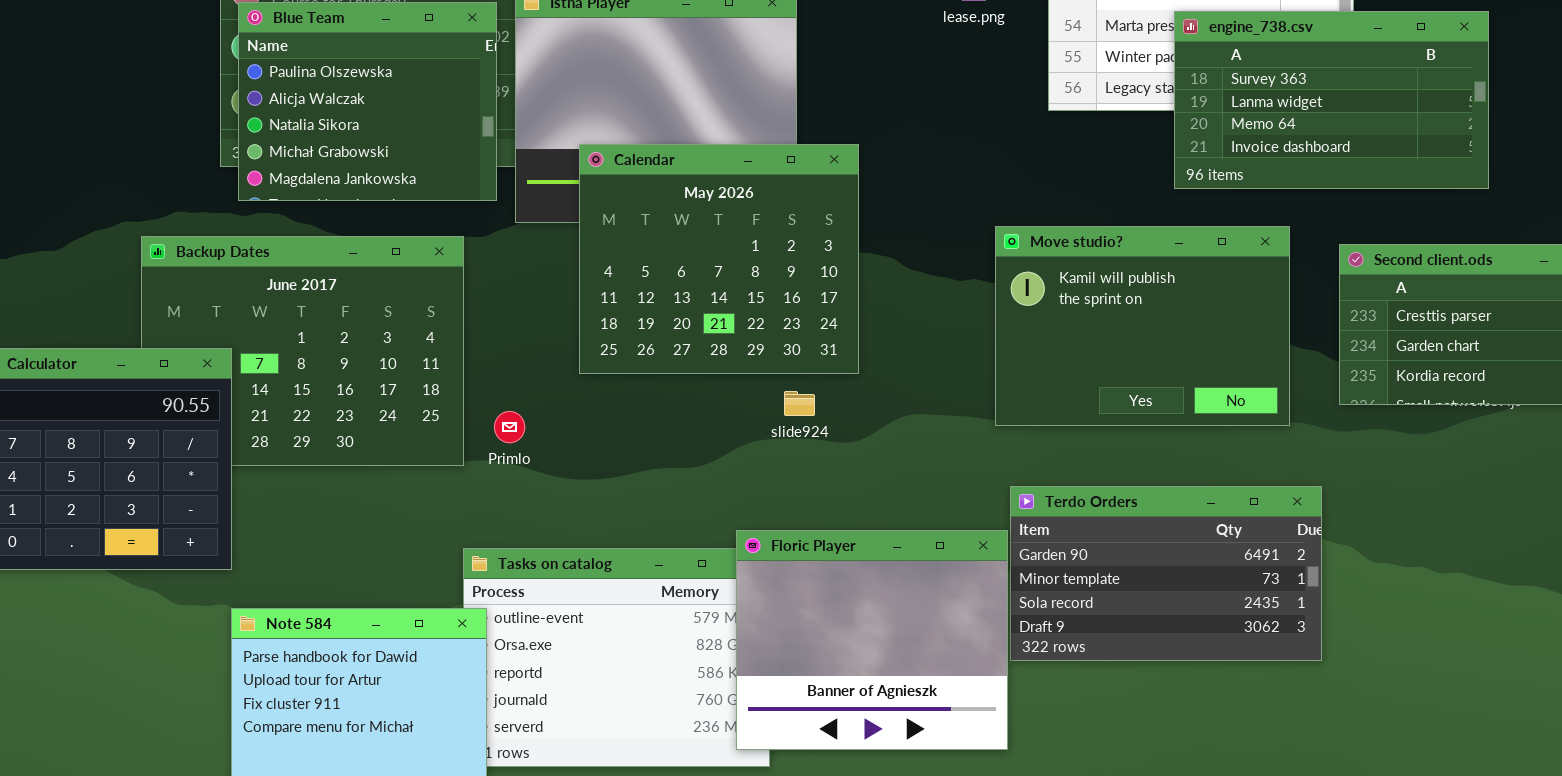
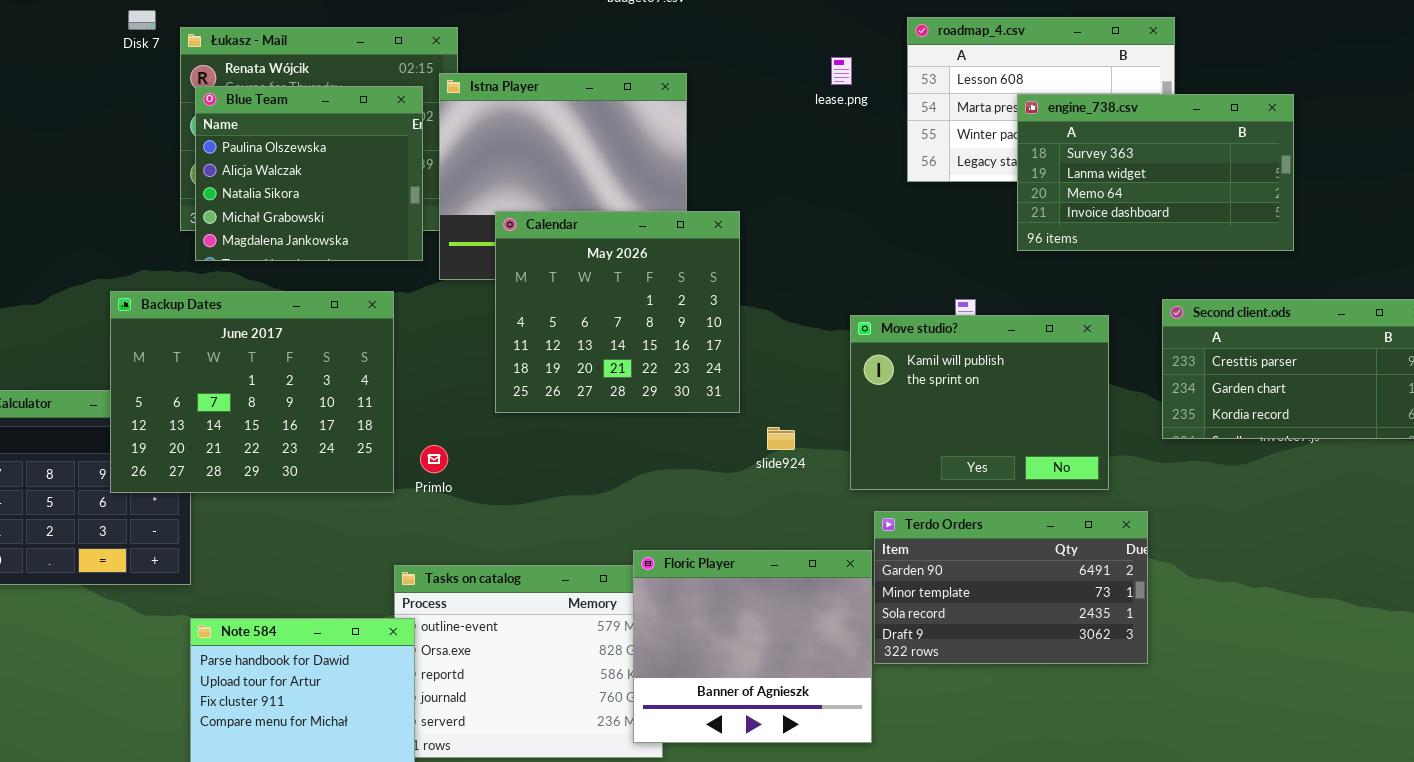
Move studio?: [995,226,1290,426] -> [850,315,1109,490], moved
Backup Dates: [141,236,464,466] -> [110,291,394,493], raised
slide924: [784,391,815,416] -> [767,427,795,450], moved

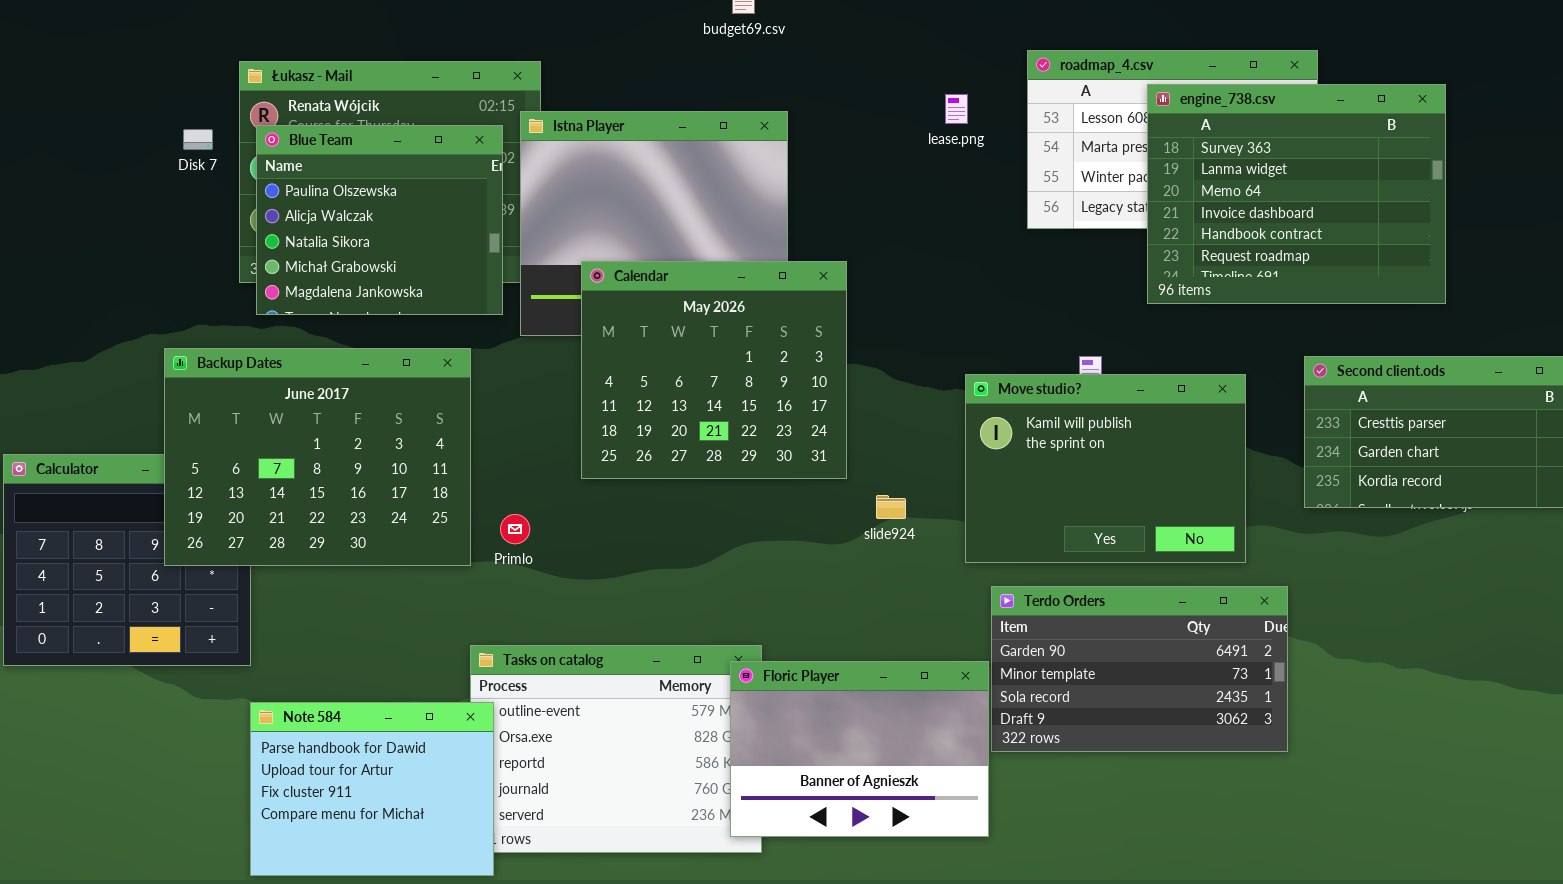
Disk 7: [128,10,156,30] -> [183,129,213,150], moved
engine_738.csv: [1017,94,1294,251] -> [1147,84,1446,304], resized
Floric Player: [633,550,872,743] -> [730,661,989,837], resized

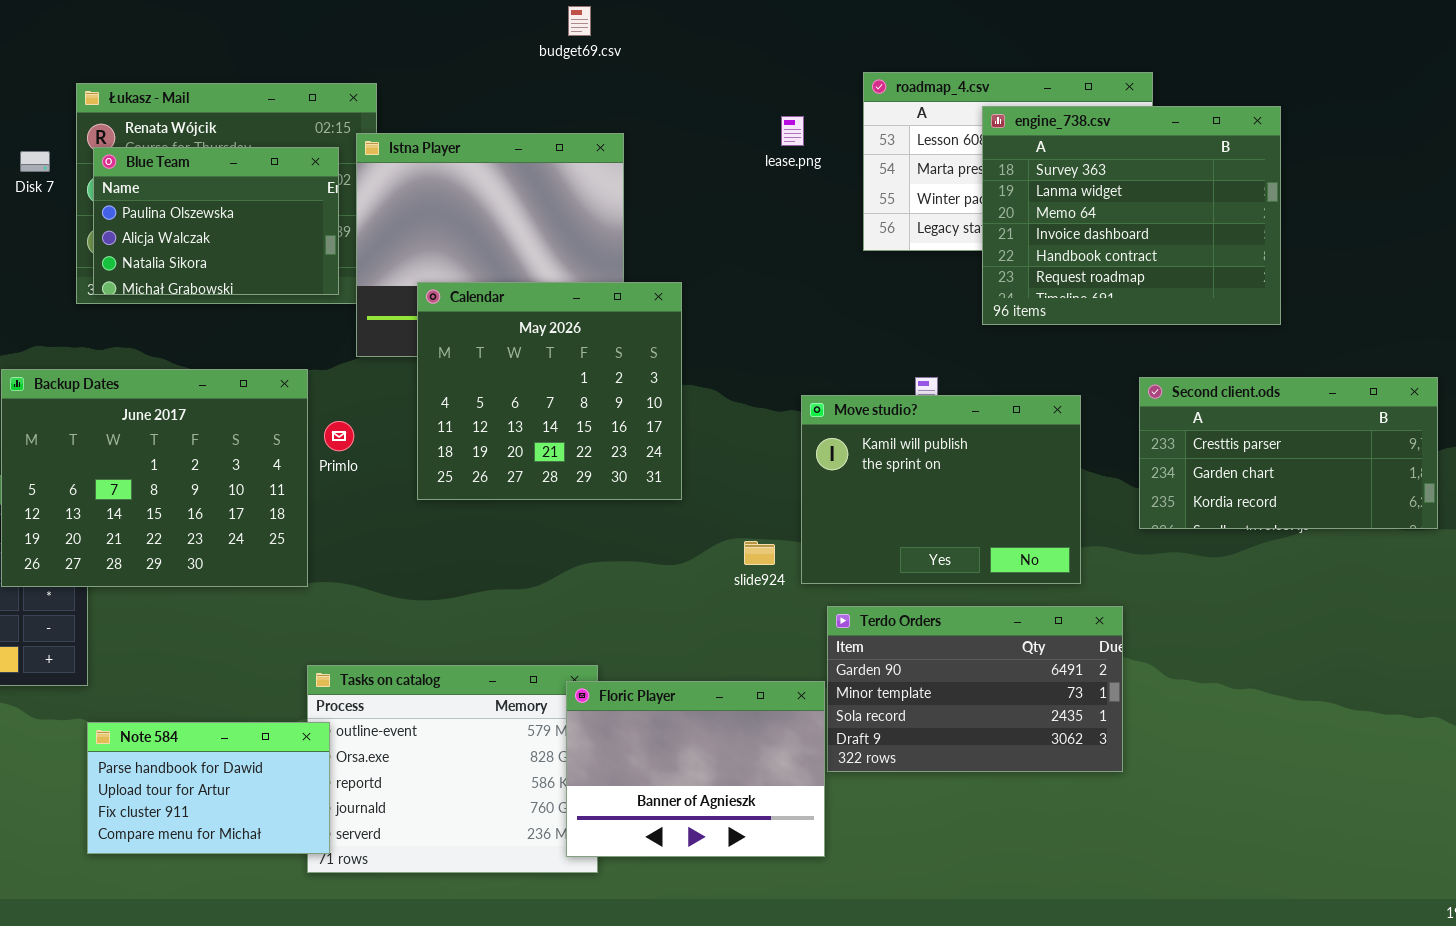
Blue Team: [256,125,503,315] -> [93,147,339,295], resized
slide924: [876,495,906,519] -> [744,541,775,565], moved
Primlo: [500,514,530,544] -> [324,421,354,451], moved
Note 584: [250,702,494,876] -> [87,722,330,854], resized

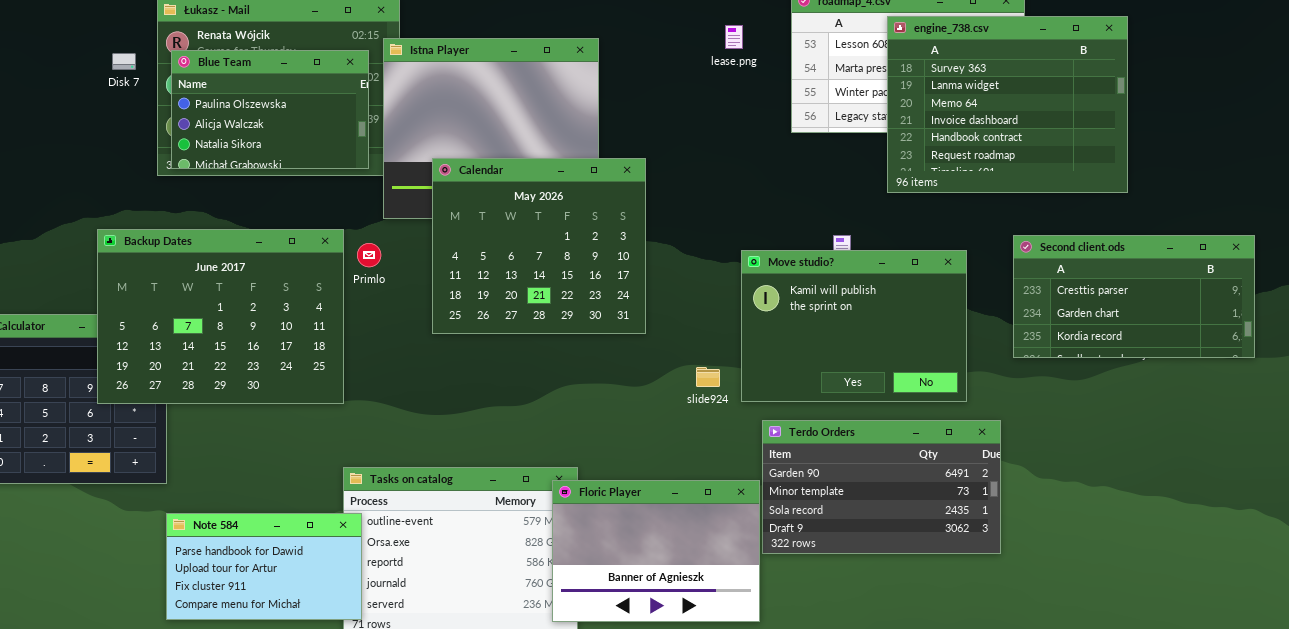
Primlo: [324,421,354,451] -> [357,243,381,267], moved

